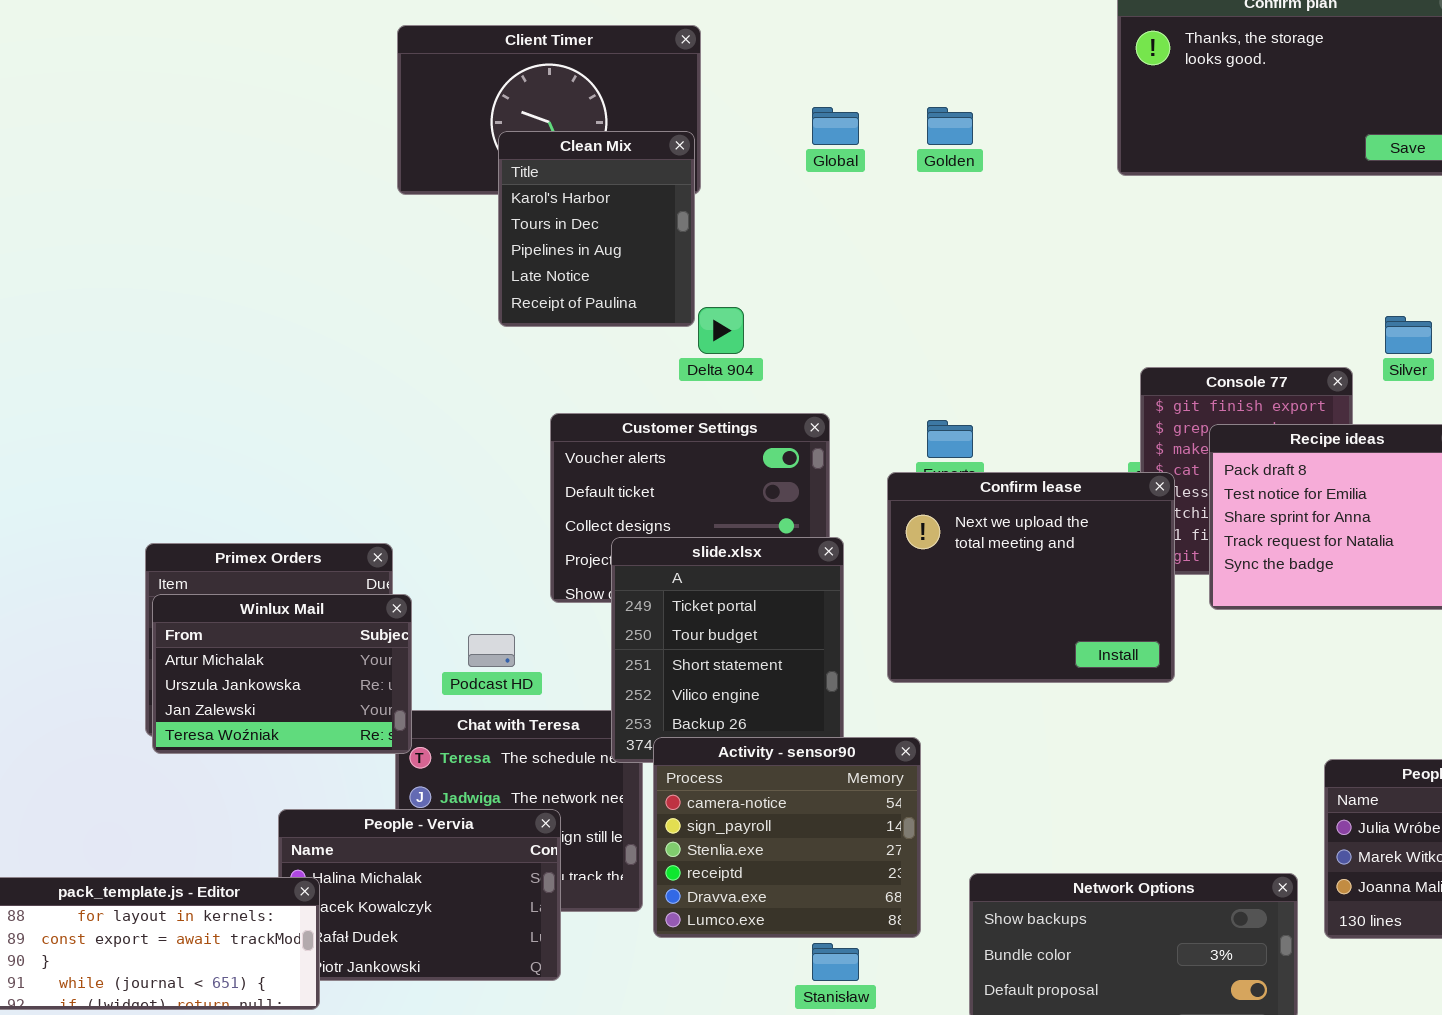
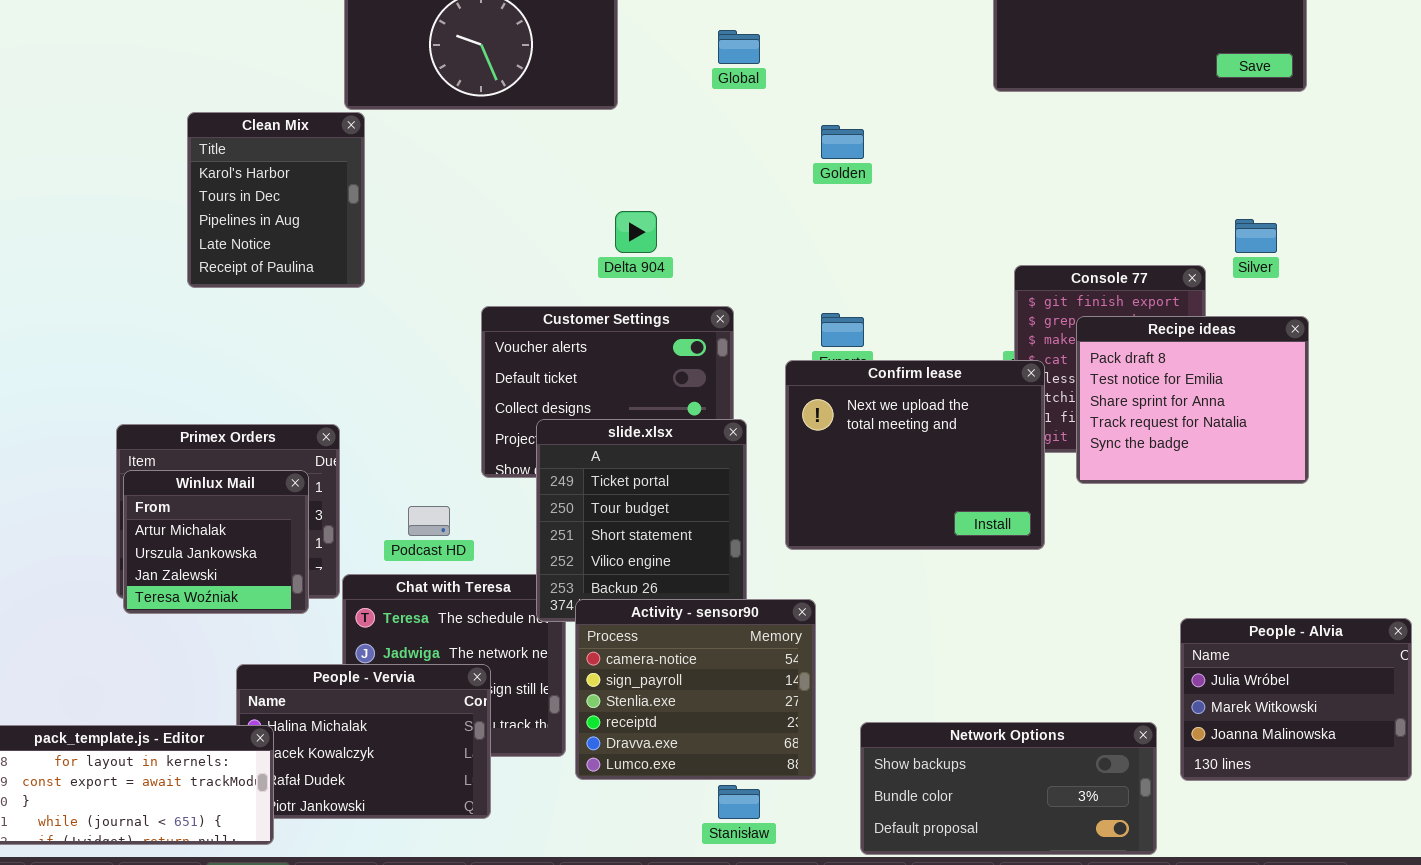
Golden: [927,107,973,145] -> [821,125,864,159], moved
Clean Mix: [498,131,695,327] -> [187,112,365,288], moved
Winlux Mail: [152,594,412,754] -> [123,470,309,614], resized

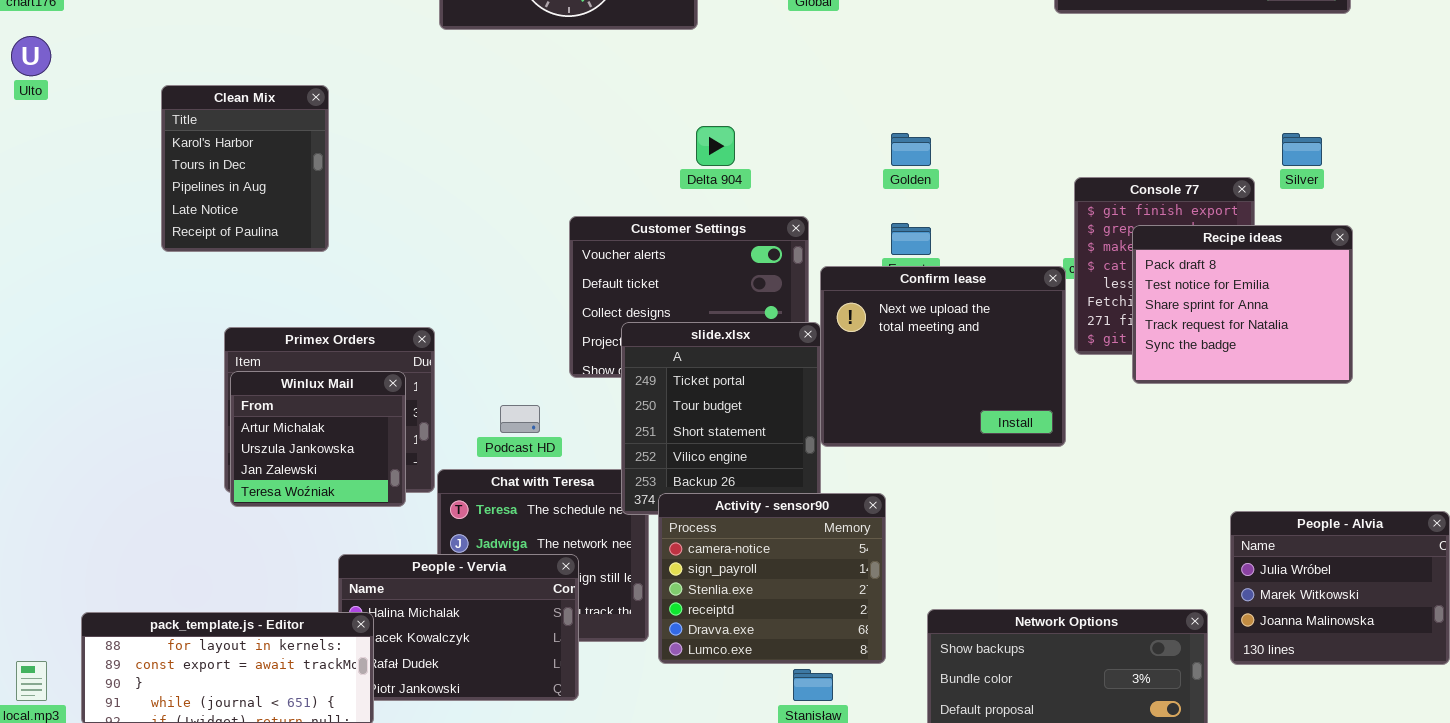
Clean Mix: [187,112,365,288] -> [161,85,329,252], moved
Golden: [821,125,864,159] -> [891,133,931,166], moved
Confirm lease: [785,360,1045,550] -> [820,266,1066,447], moved

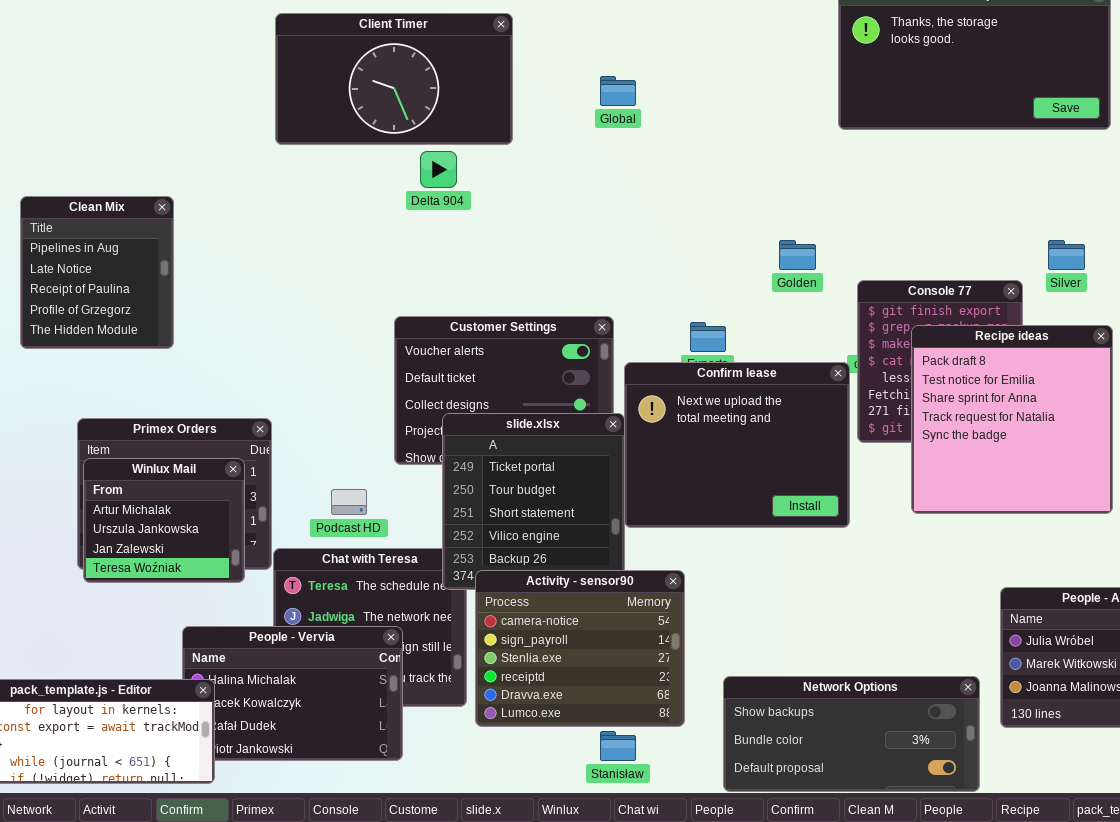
Clean Mix: [161,85,329,252] -> [20,196,174,349], scrolled down 2 rows
Delta 904: [696,126,735,166] -> [420,151,457,188], moved
Golden: [891,133,931,166] -> [779,240,816,270], moved
Recipe ideas: [1132,225,1353,384] -> [911,325,1113,514], resized

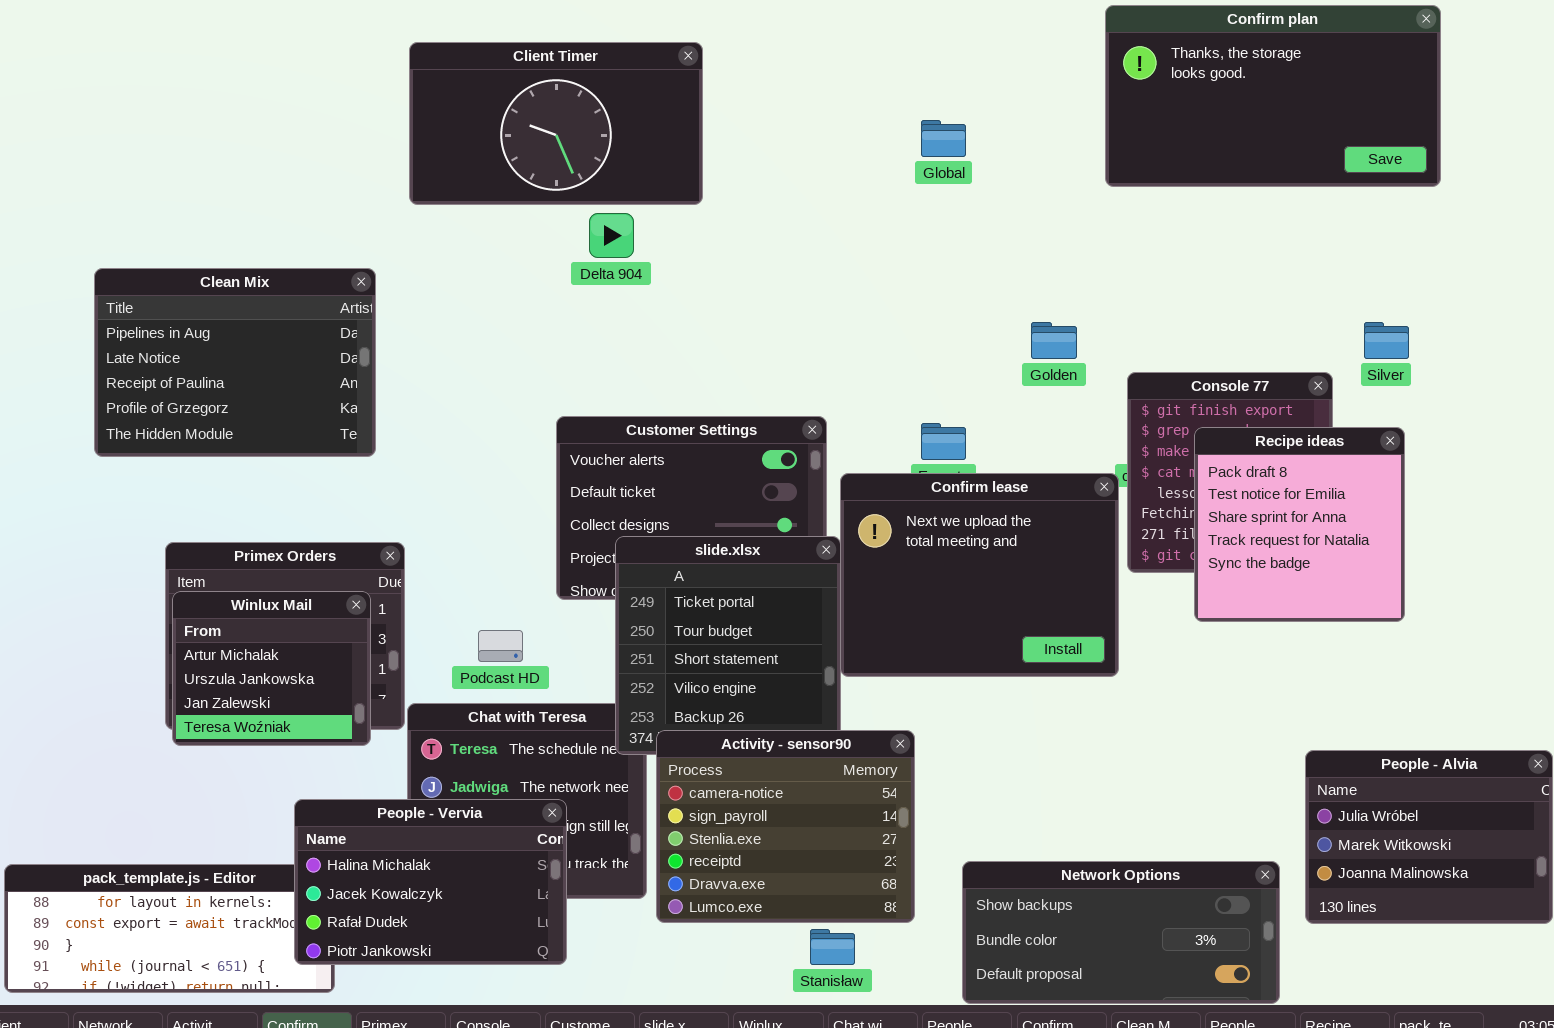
Global: [600,76,636,106] -> [921,120,966,157], moved
Clean Mix: [20,196,174,349] -> [94,268,376,457], resized
Recipe ideas: [911,325,1113,514] -> [1194,427,1405,622], resized
People - Vervia: [182,626,403,761] -> [294,799,567,965], raised

